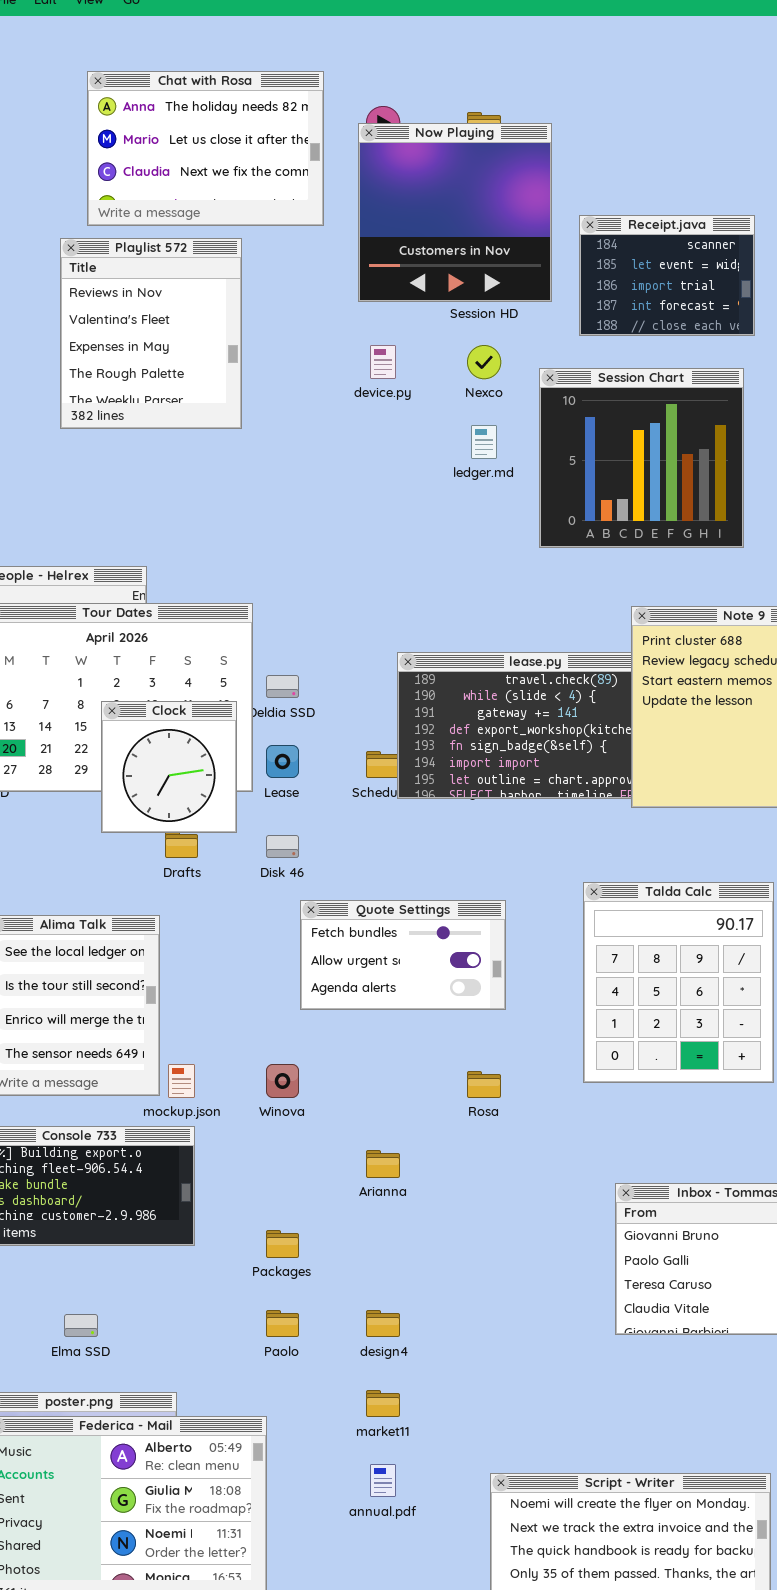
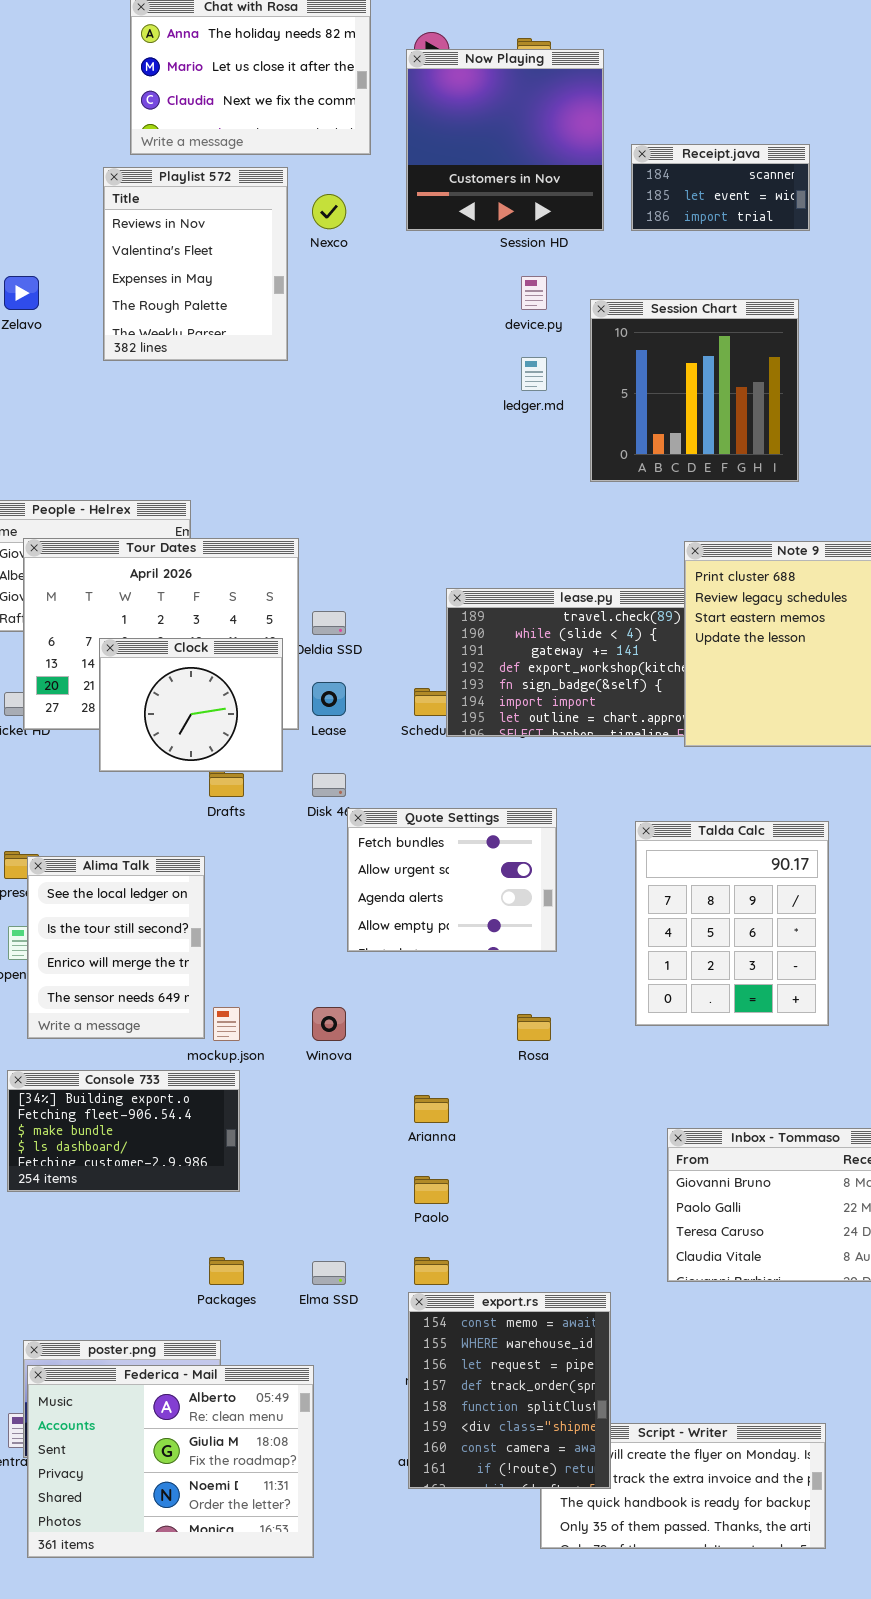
Receipt.java: [579,215,755,336] -> [631,144,810,231], resized
device.py: [370,345,396,379] -> [521,276,547,310], moved
Nexco: [467,345,501,379] -> [312,194,346,229], moved
Clock: [101,701,237,833] -> [99,638,283,772], resized
Quote Settings: [300,900,506,1010] -> [347,808,557,952], resized
Packages: [266,1230,299,1258] -> [209,1257,244,1285], moved
Paolo: [266,1310,299,1337] -> [414,1176,449,1204], moved
Elma SSD: [64,1314,98,1337] -> [312,1261,346,1285], moved
export.rs: none -> [408,1292,611,1489], opened

